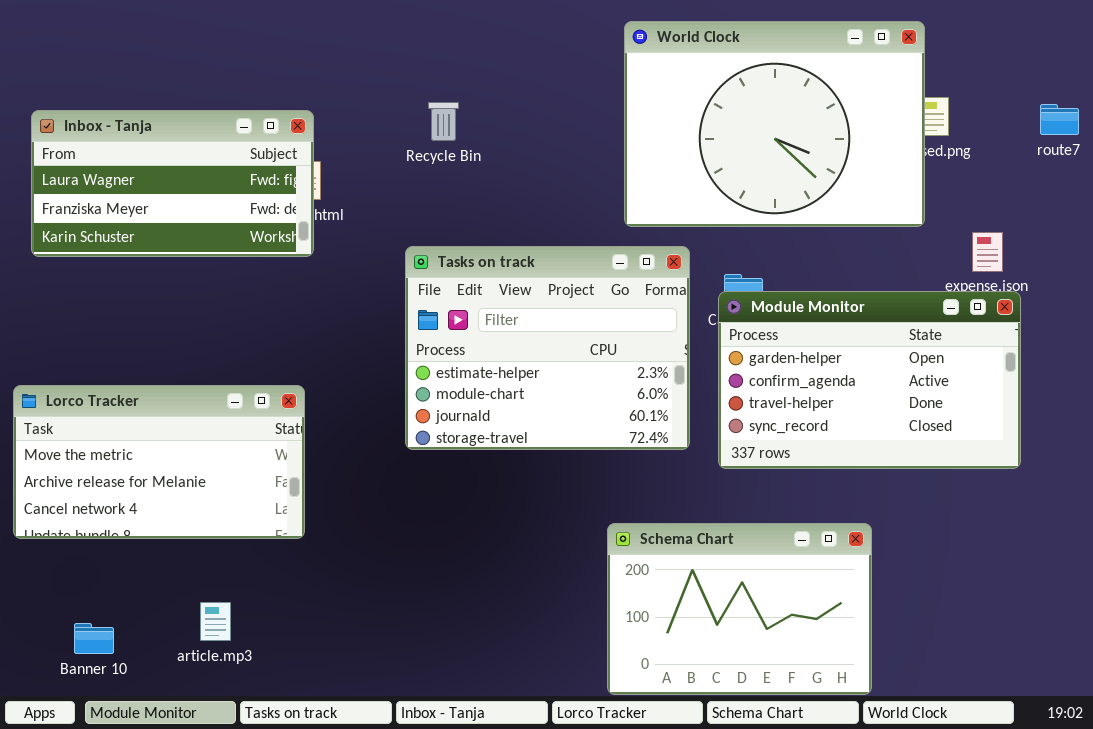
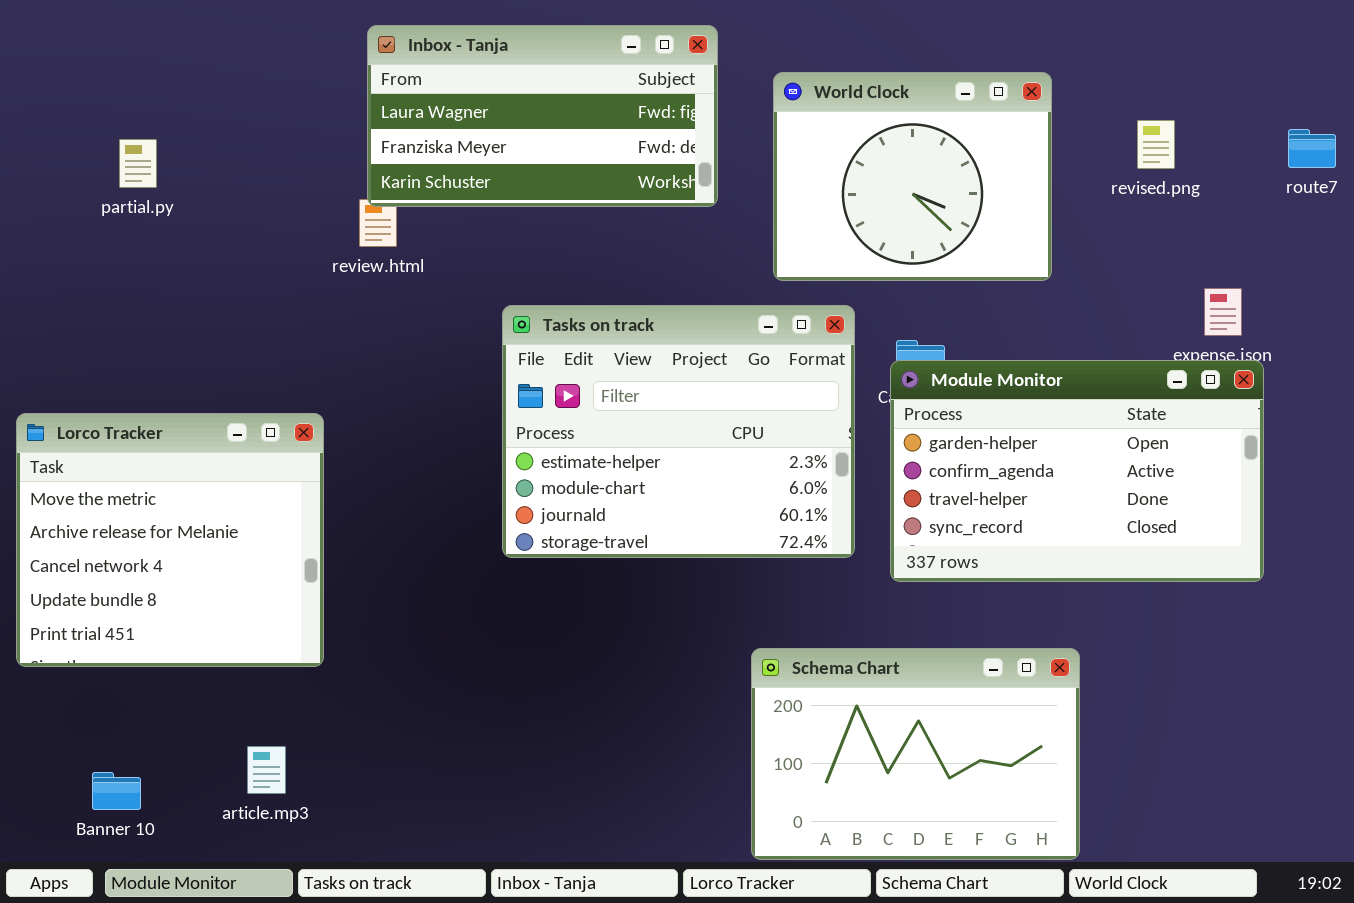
World Clock: [624,21,925,227] -> [773,72,1052,281], resized
Inbox - Tanja: [31,110,314,257] -> [367,25,718,207], moved
Lorco Tracker: [13,385,305,539] -> [16,413,324,667], resized

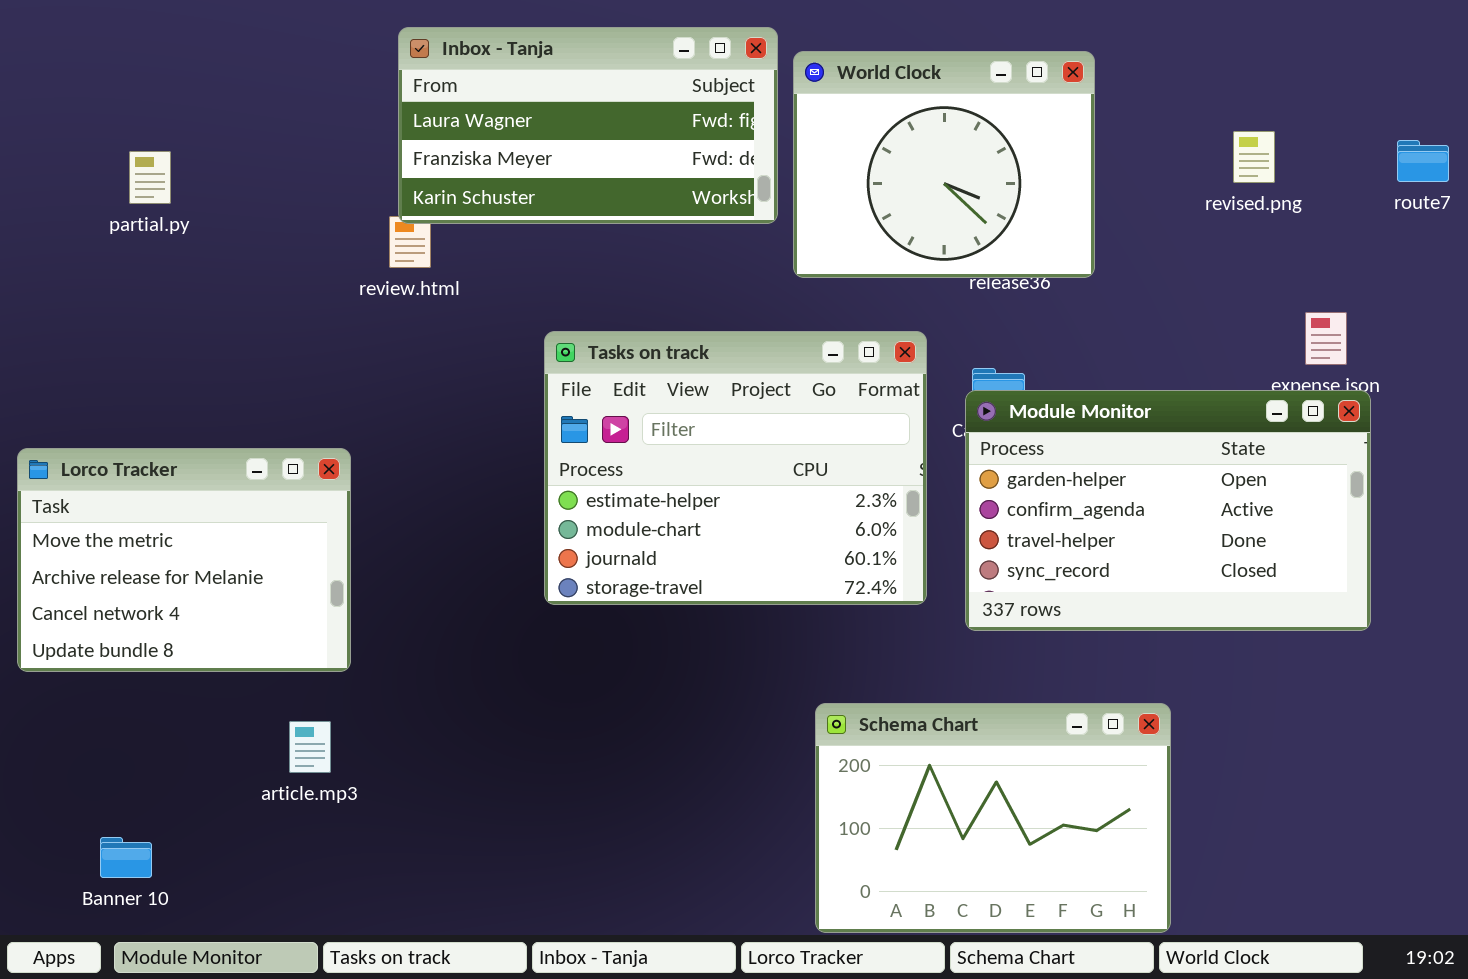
World Clock: [773,72,1052,281] -> [793,51,1095,278], moved
Lorco Tracker: [16,413,324,667] -> [17,448,351,672], resized
article.mp3: [247,746,286,794] -> [289,721,331,773], moved

